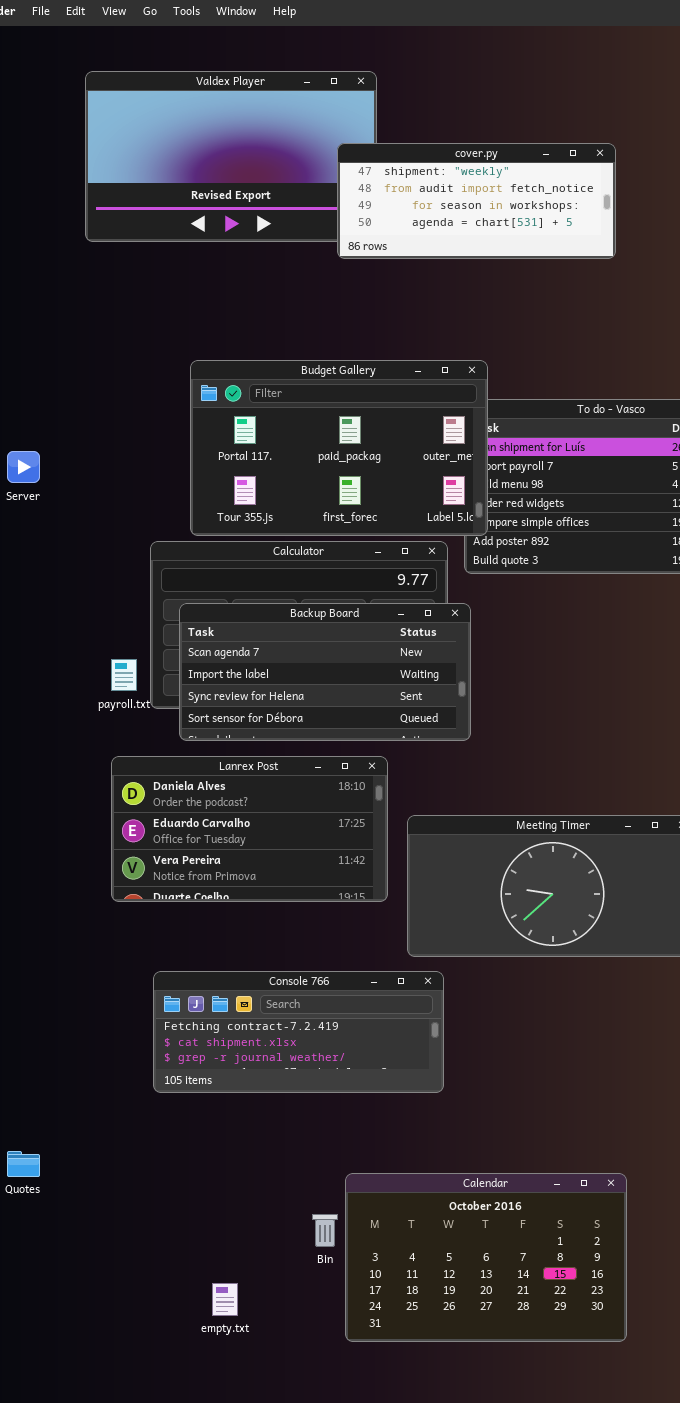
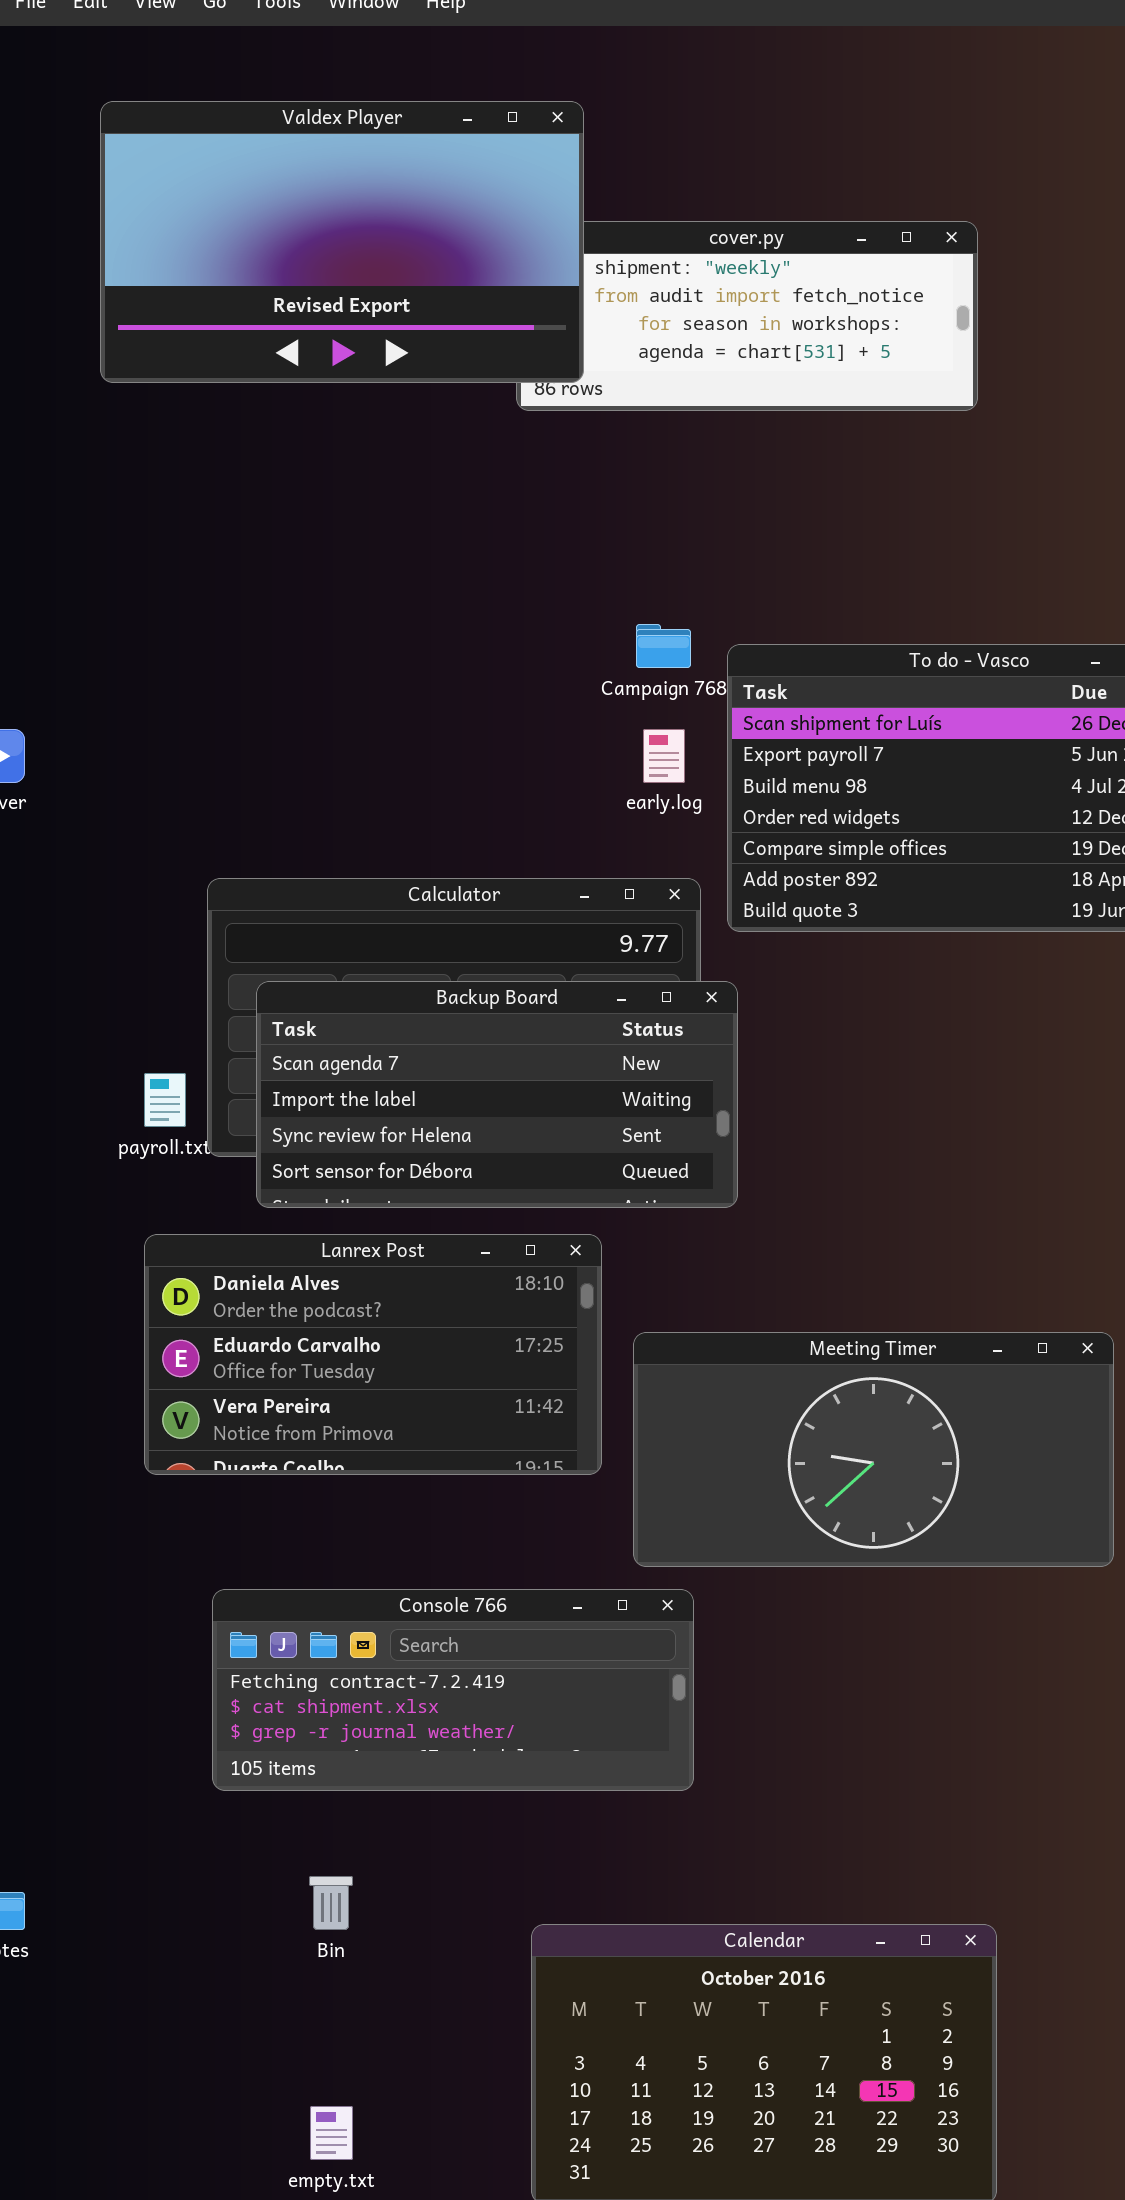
Valdex Player: [85,71,377,242] -> [100,101,584,383], raised
Budget Gallery: [190,360,488,536] -> none, closed
Bin: [312,1214,338,1247] -> [309,1876,353,1930], moved

